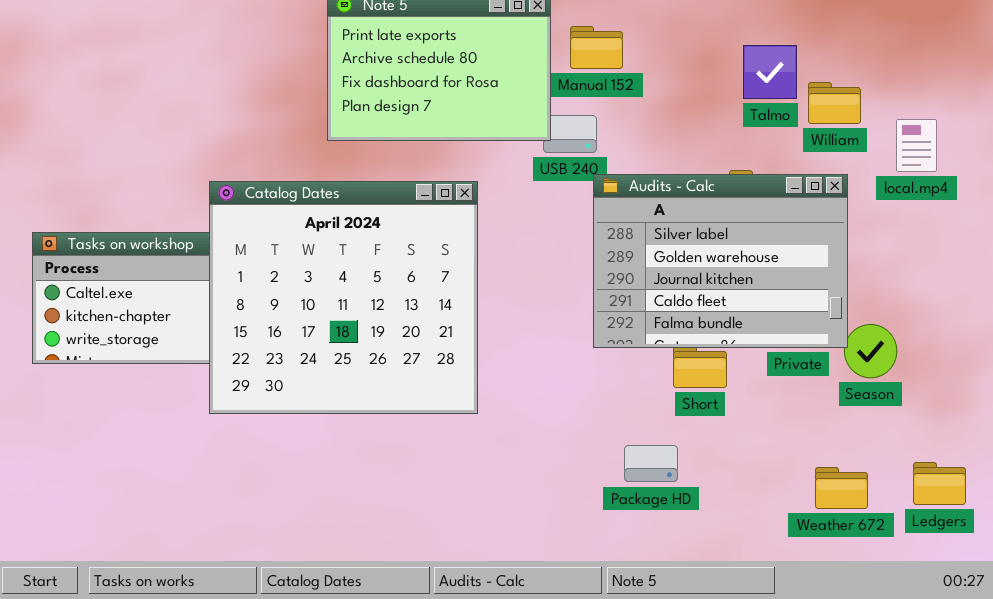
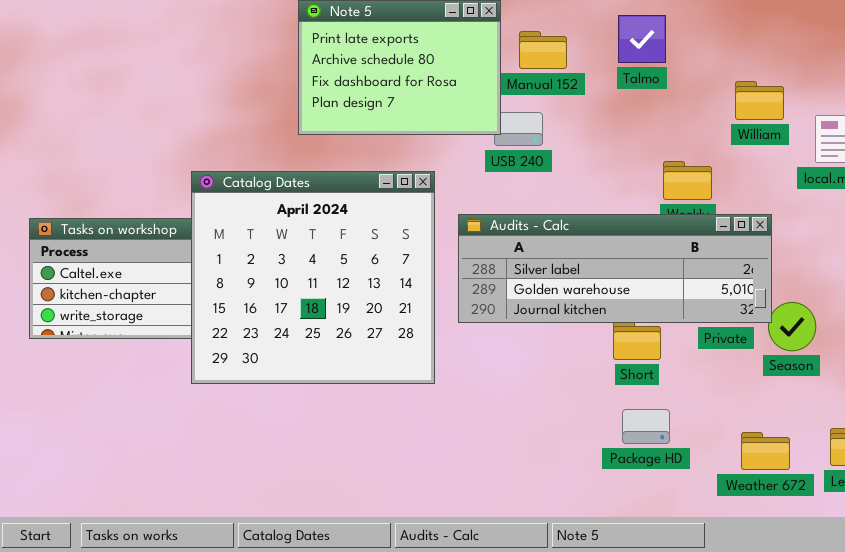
Talmo: [743,45,797,99] -> [618,15,666,63], moved
Audits - Calc: [593,174,848,348] -> [458,214,772,323], resized
Package HD: [624,445,678,482] -> [622,409,670,444], moved

